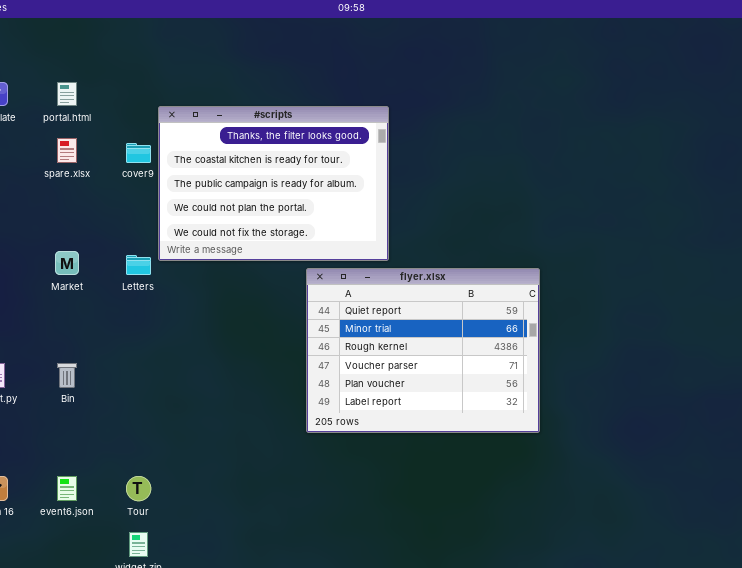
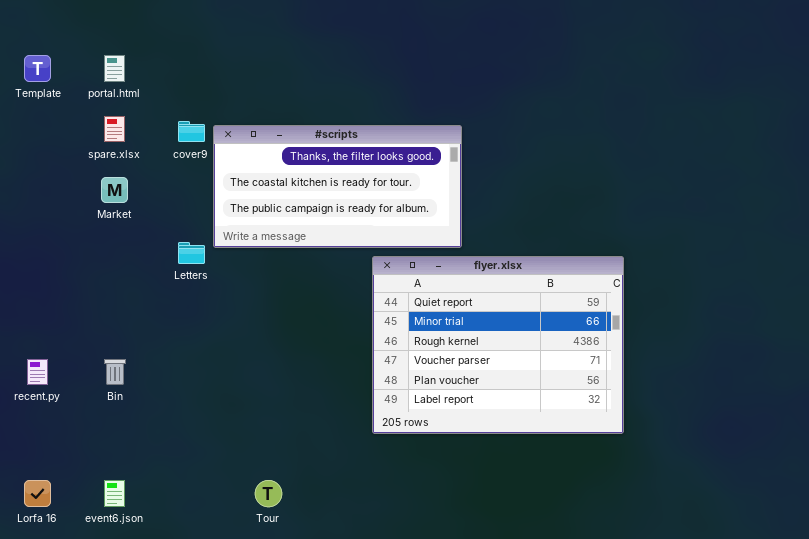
#scripts: [158,106,389,261] -> [213,125,462,248], resized
Market: [55,251,79,275] -> [101,177,128,203], moved
Tour: [126,476,151,501] -> [255,480,282,507], moved

